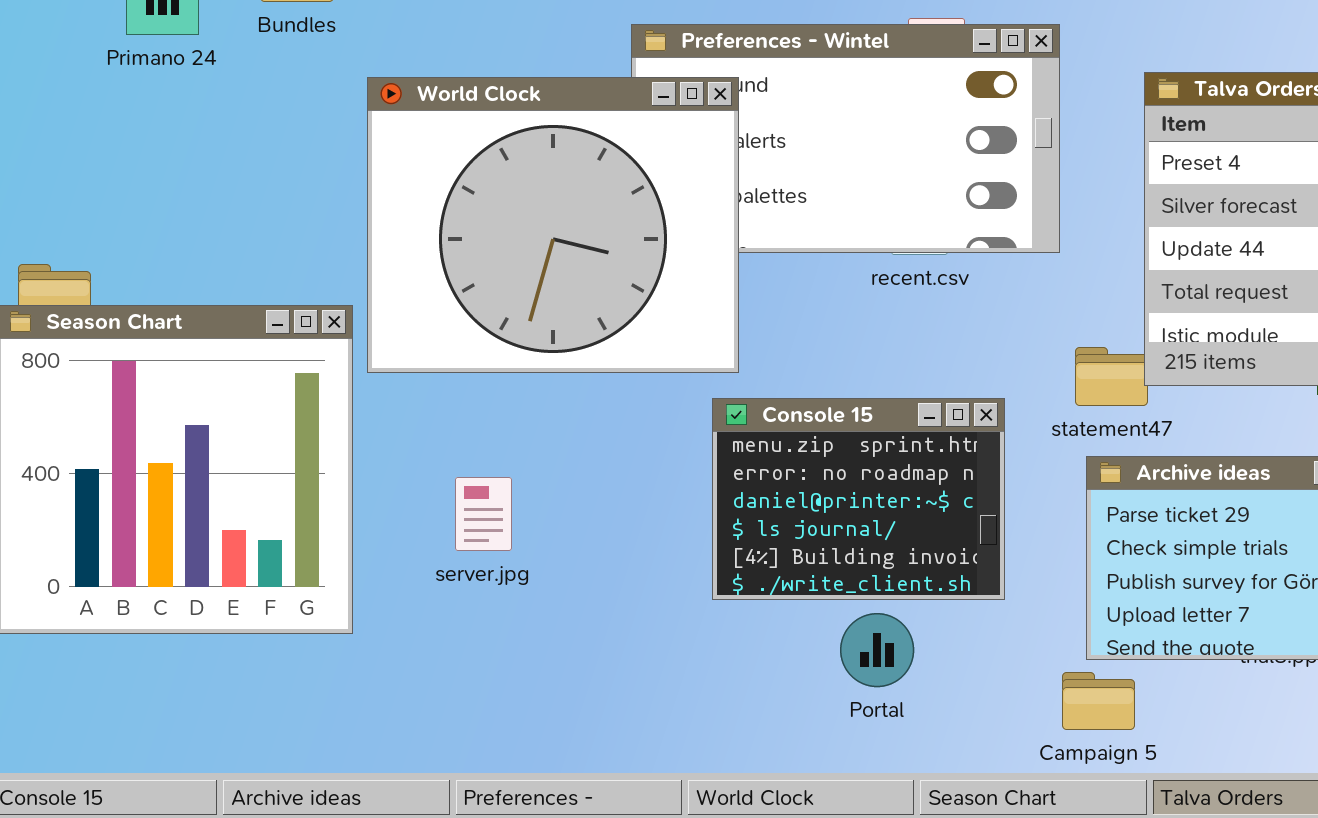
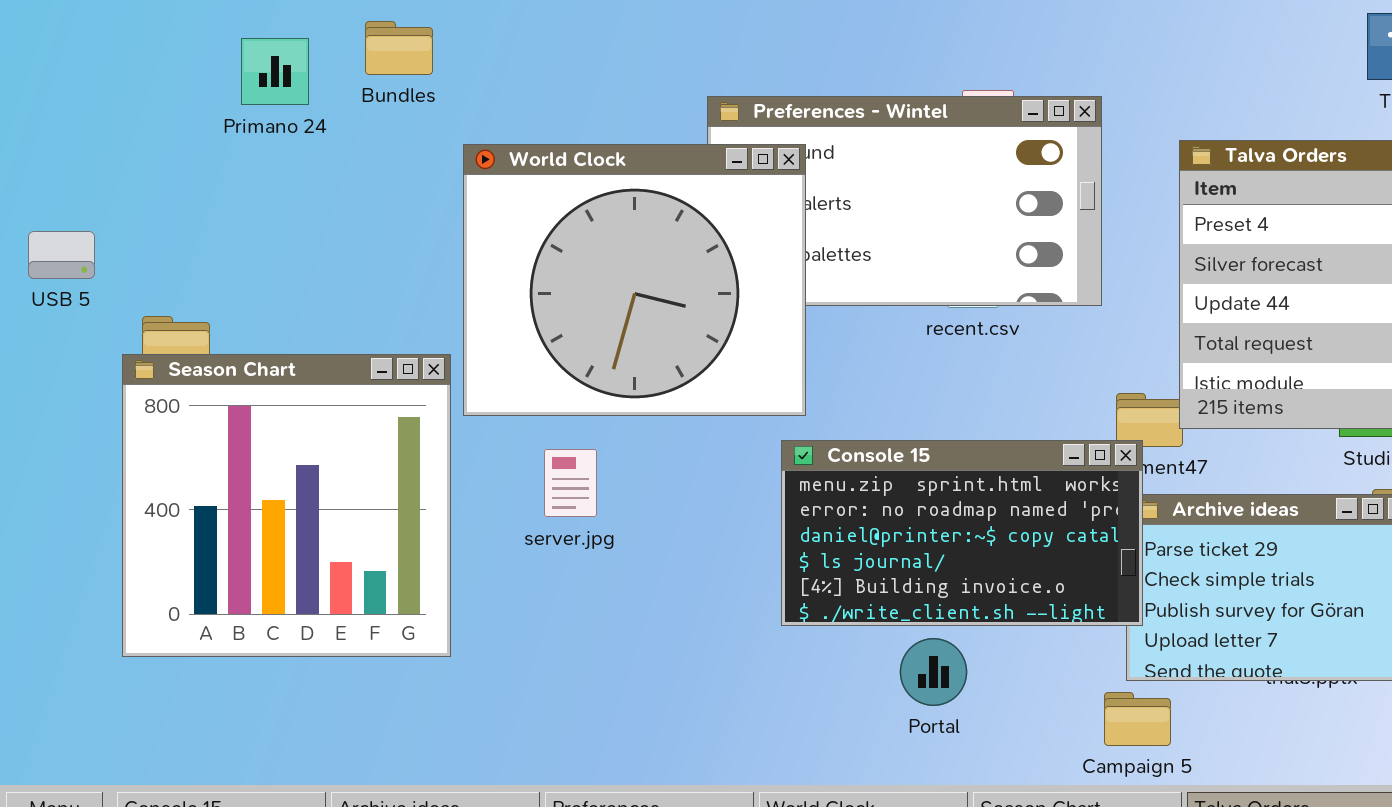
Console 15: [712,398,1005,600] -> [781,440,1143,626], resized
server.jpg: [455,477,512,551] -> [544,449,597,517], moved

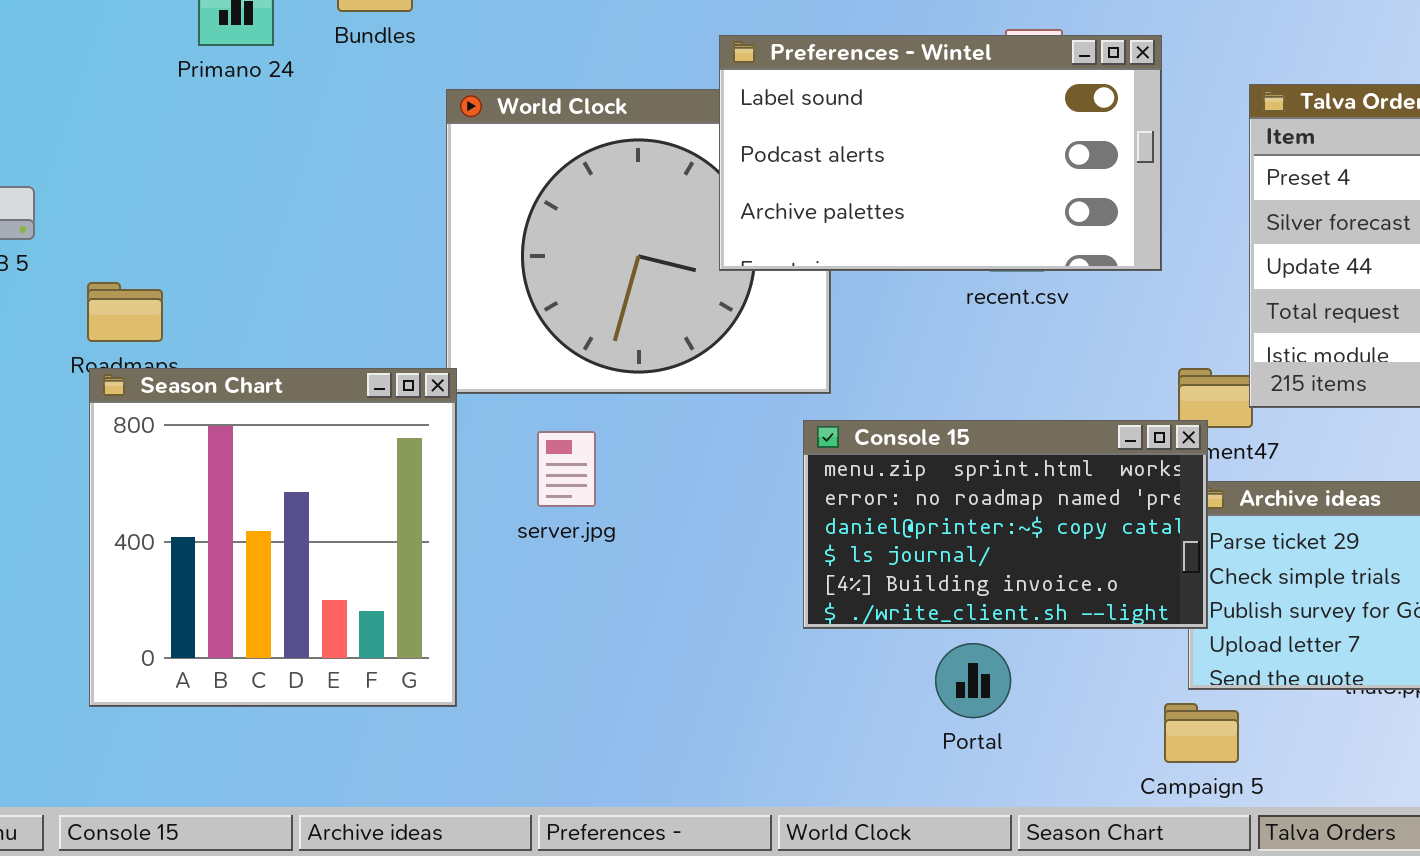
Preferences - Wintel: [707,96,1102,306] -> [719,35,1162,271], raised
Season Chart: [122,354,451,657] -> [89,368,457,707], moved

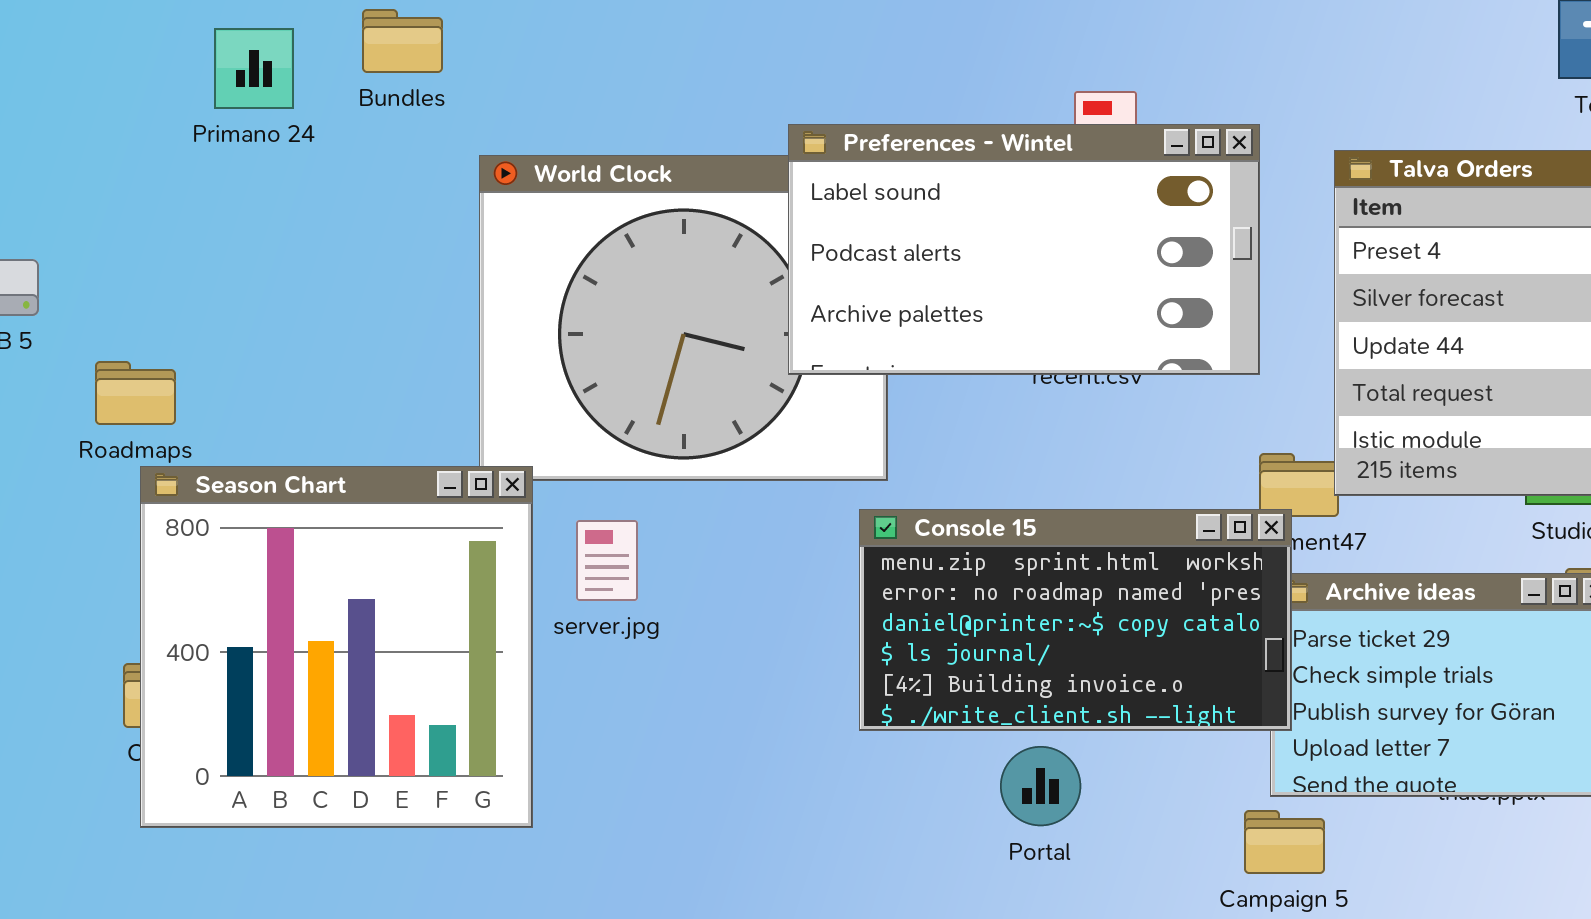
Preferences - Wintel: [719,35,1162,271] -> [788,124,1260,375], moved
Season Chart: [89,368,457,707] -> [140,466,533,828], moved

